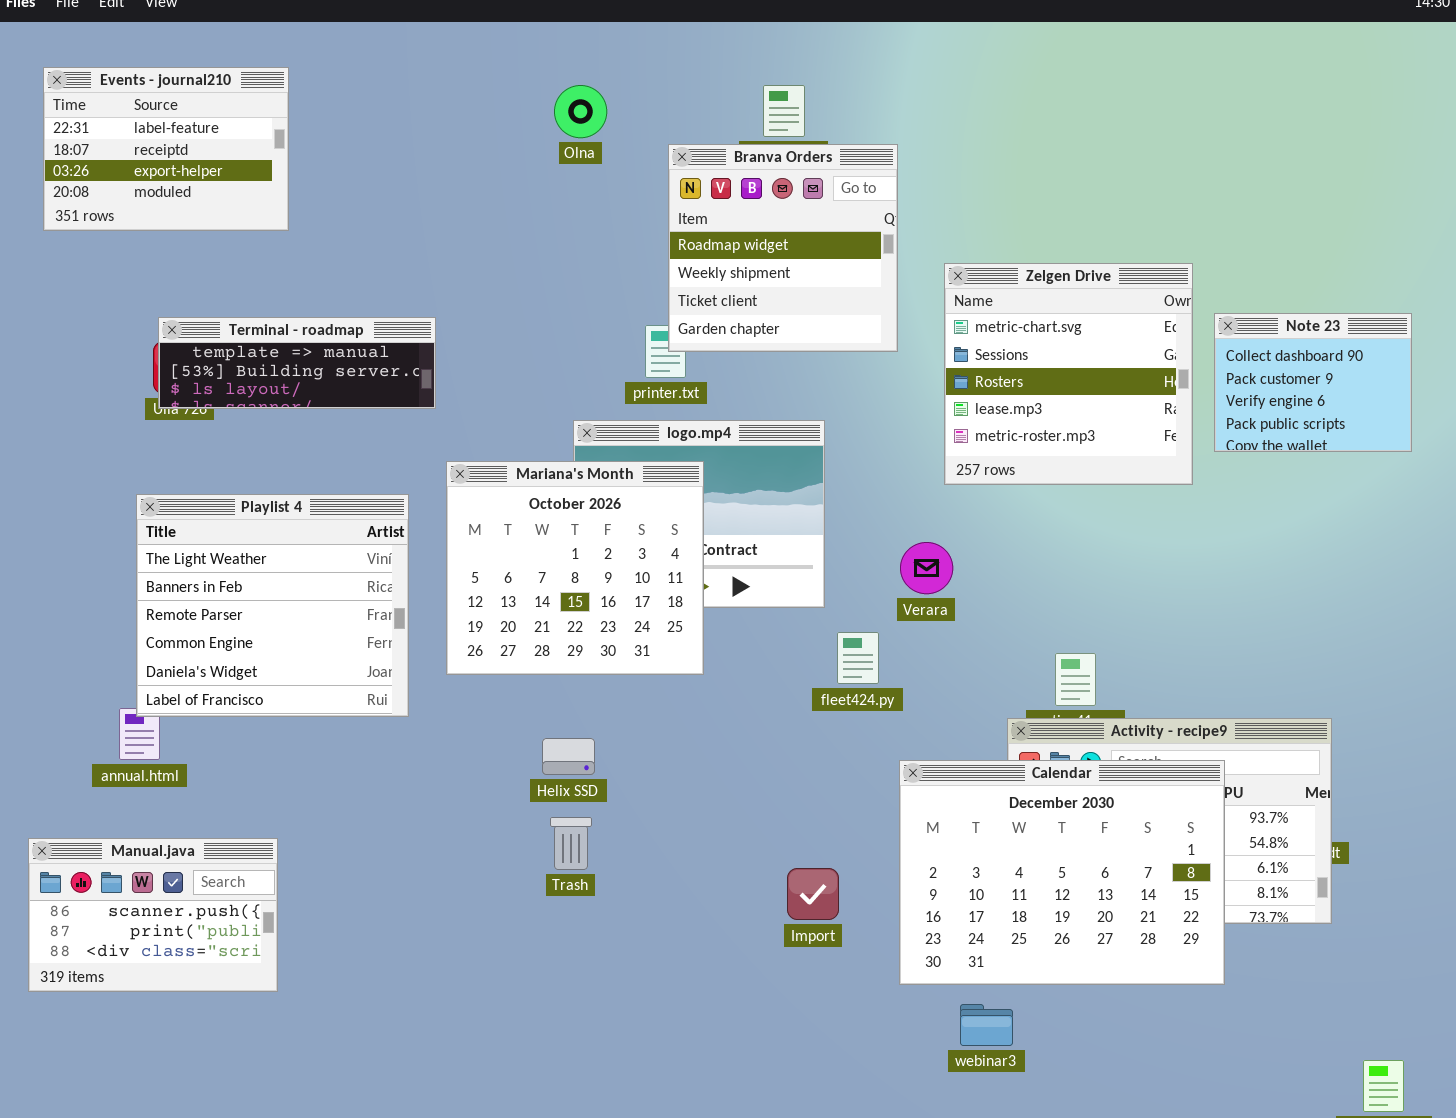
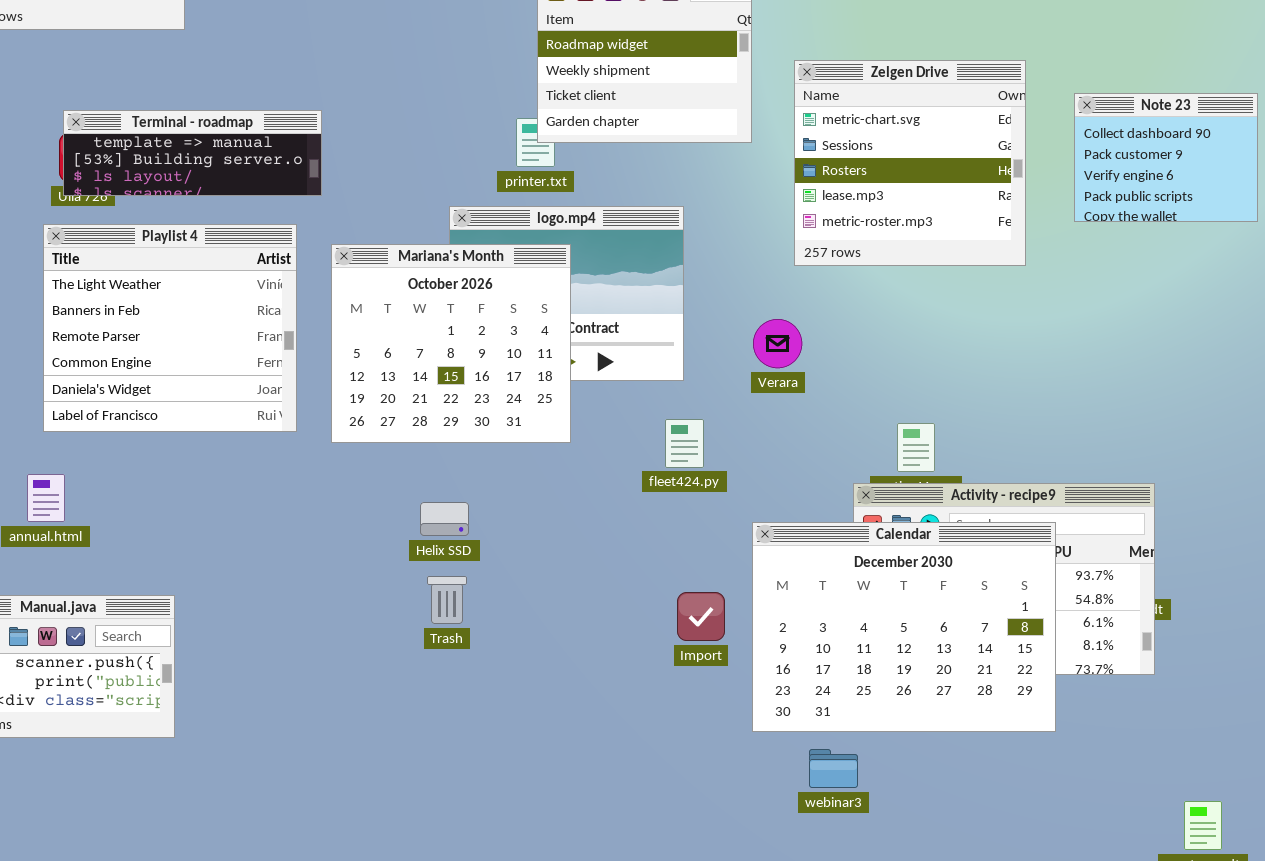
Note 23: [1214,313,1412,452] -> [1074,93,1258,222], moved
Playlist 4: [136,494,409,717] -> [43,224,297,432], moved
fleet424.py: [837,632,879,684] -> [665,419,704,468], moved
Import: [787,868,839,920] -> [677,592,725,641], moved

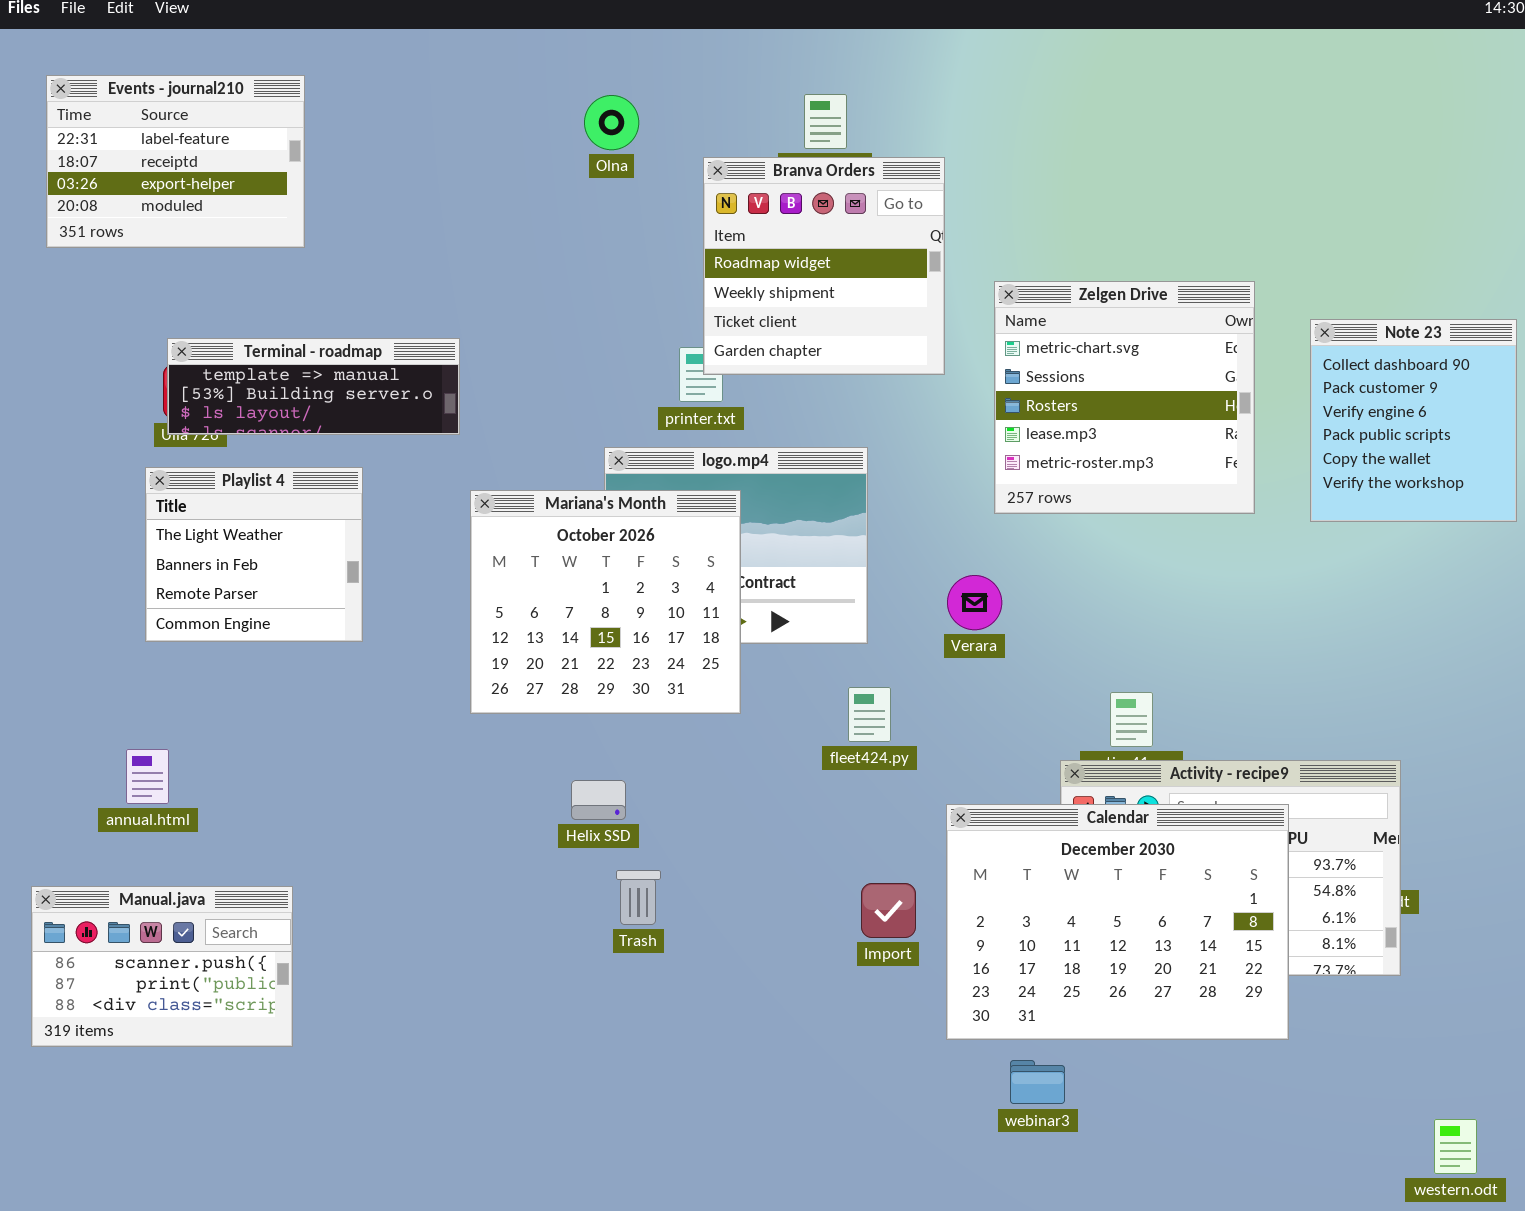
Note 23: [1074,93,1258,222] -> [1310,319,1517,522], resized
Playlist 4: [43,224,297,432] -> [145,467,363,642], resized
Trash: [427,576,467,624] -> [616,870,661,925], moved

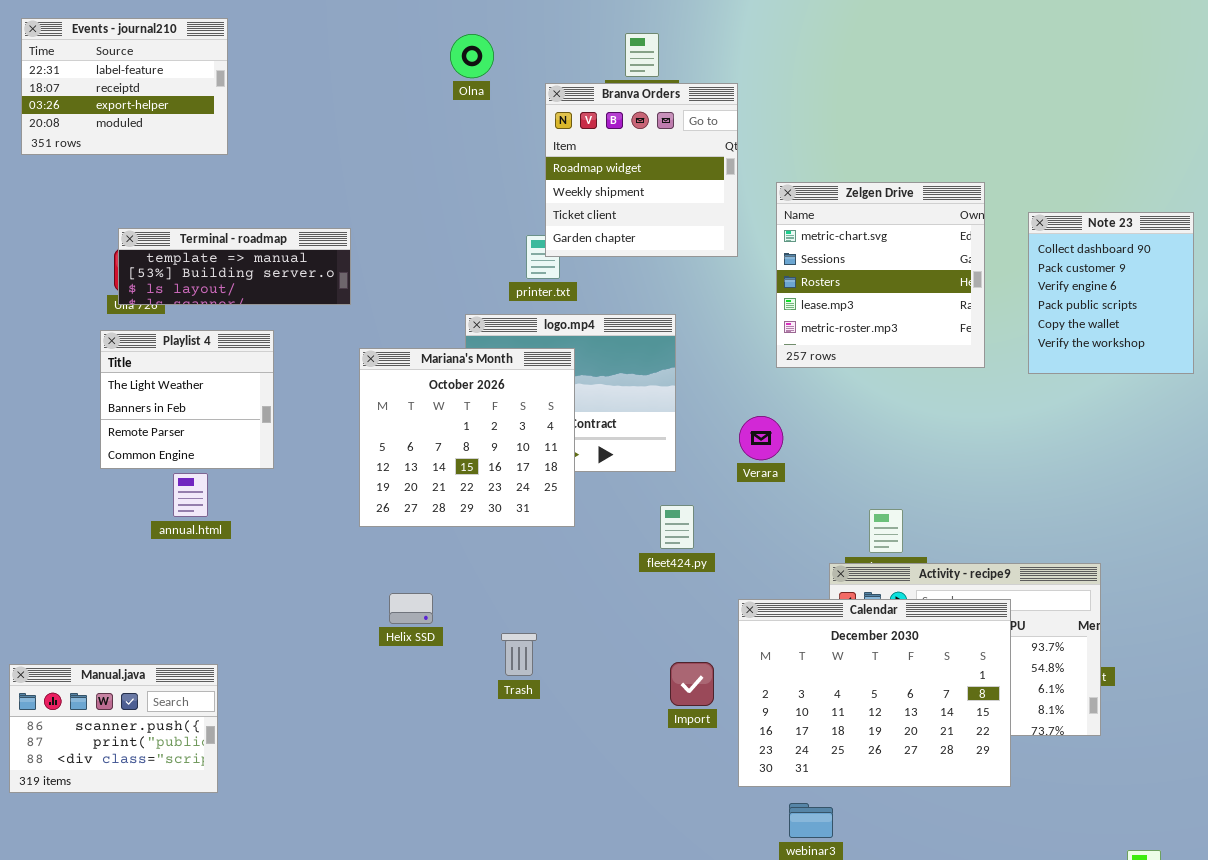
annual.html: [126,749,169,804] -> [173,473,208,517], moved
Helix SSD: [571,780,626,820] -> [389,593,433,624], moved
Trash: [616,870,661,925] -> [501,633,537,676], moved

